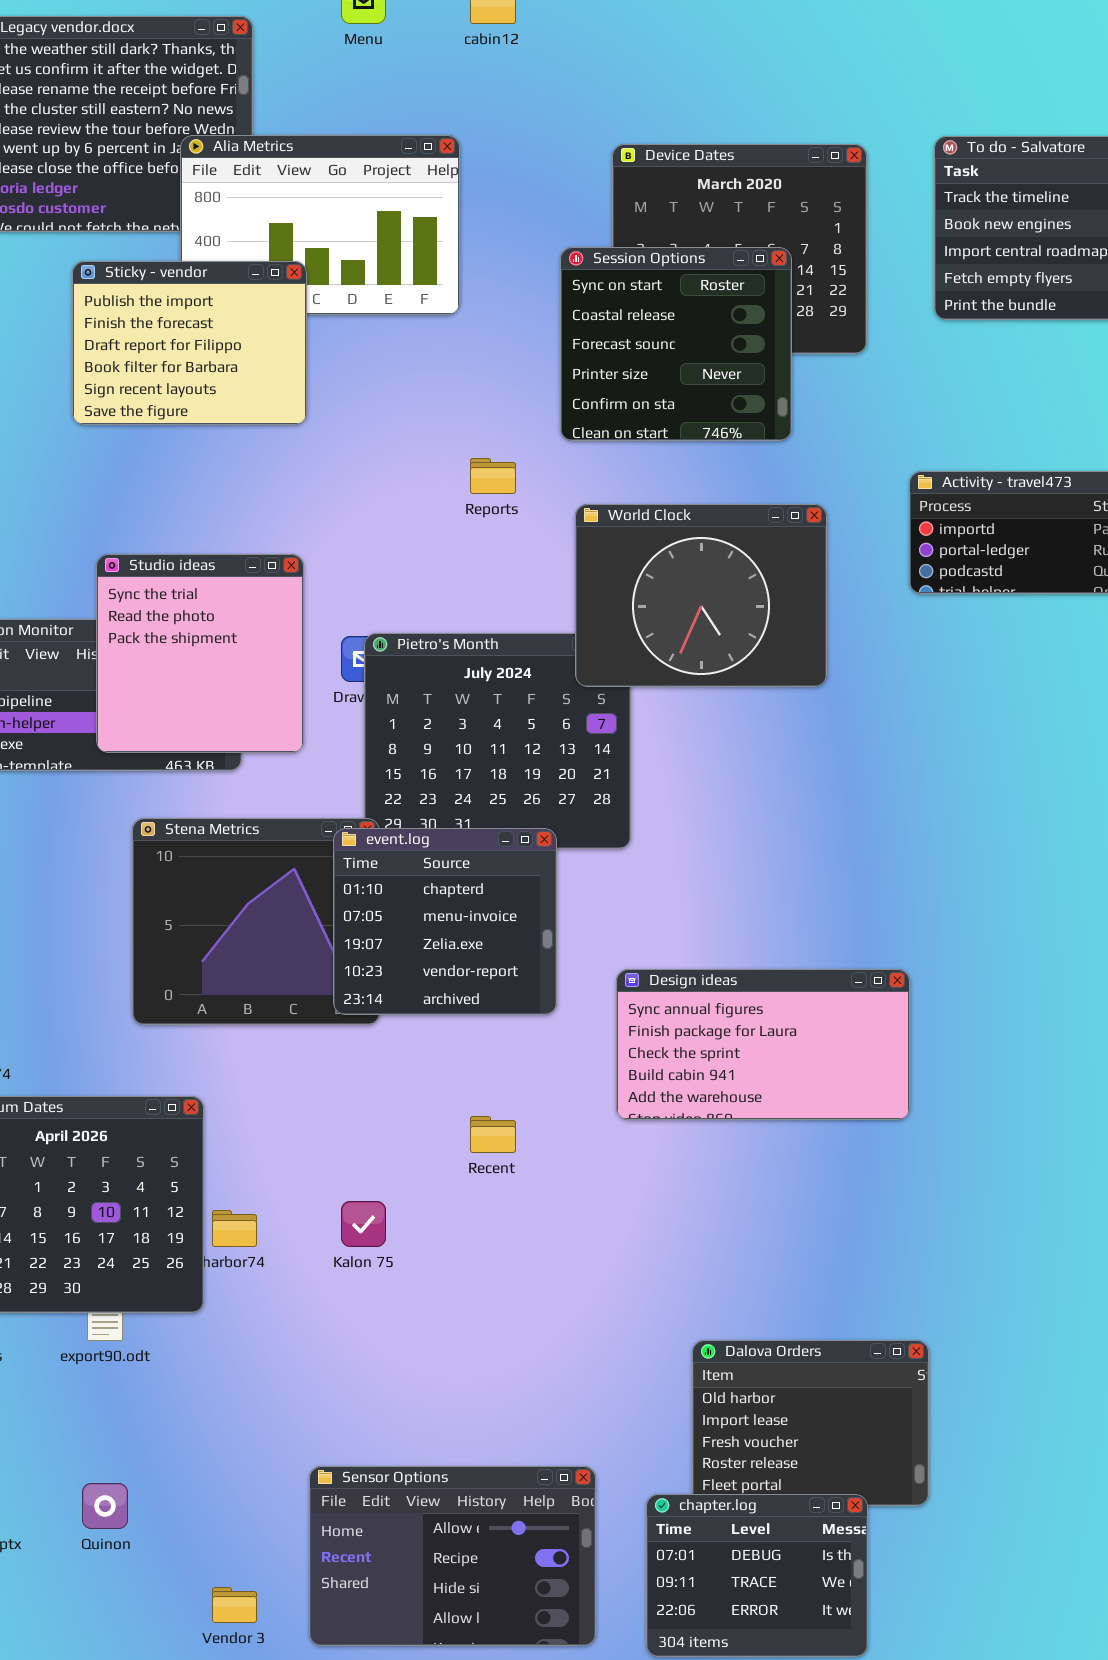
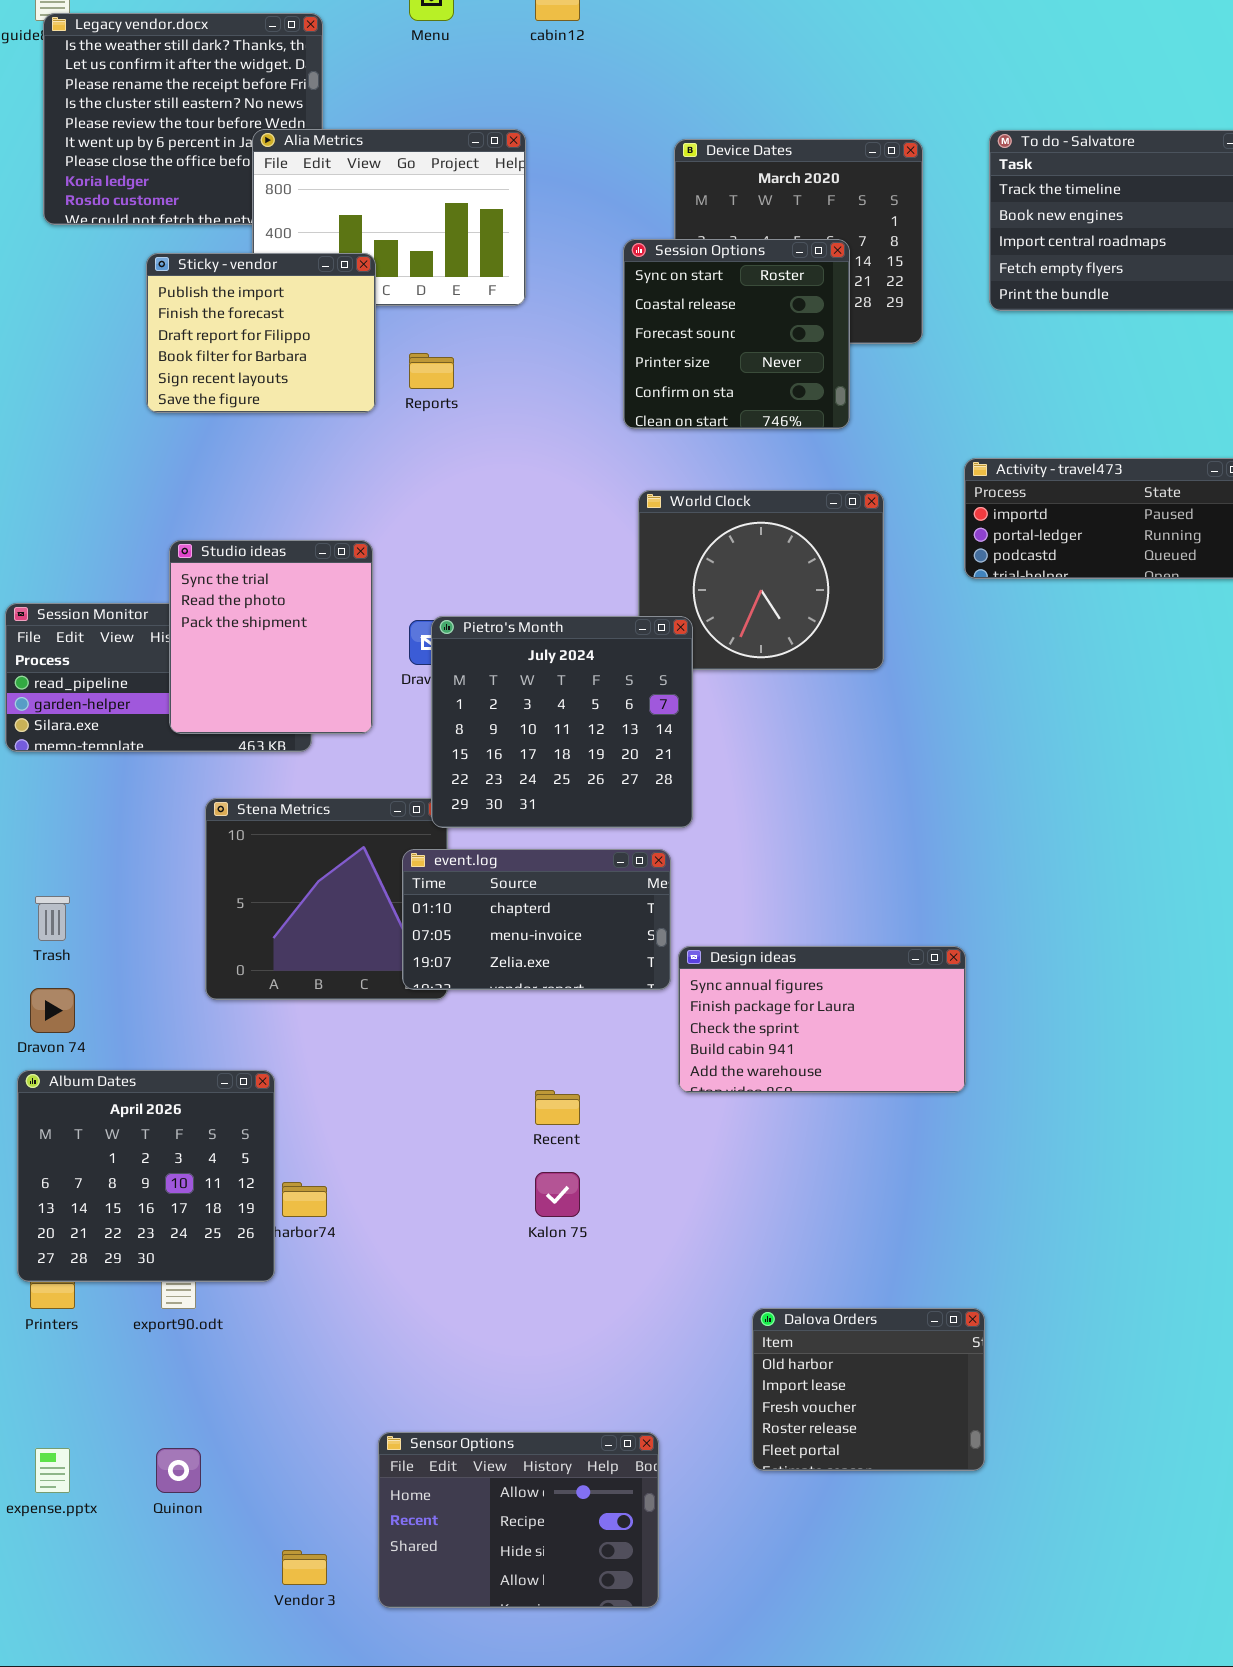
Reports: [470,458,516,494] -> [409,353,454,389], moved
Pietro's Month: [364,633,631,849] -> [431,616,693,828], raised
event.log: [333,828,557,1015] -> [402,849,671,990], resized
Kalon 75: [341,1201,386,1247] -> [535,1172,580,1217], moved
chapter.log: [646,1494,868,1657] -> none, closed

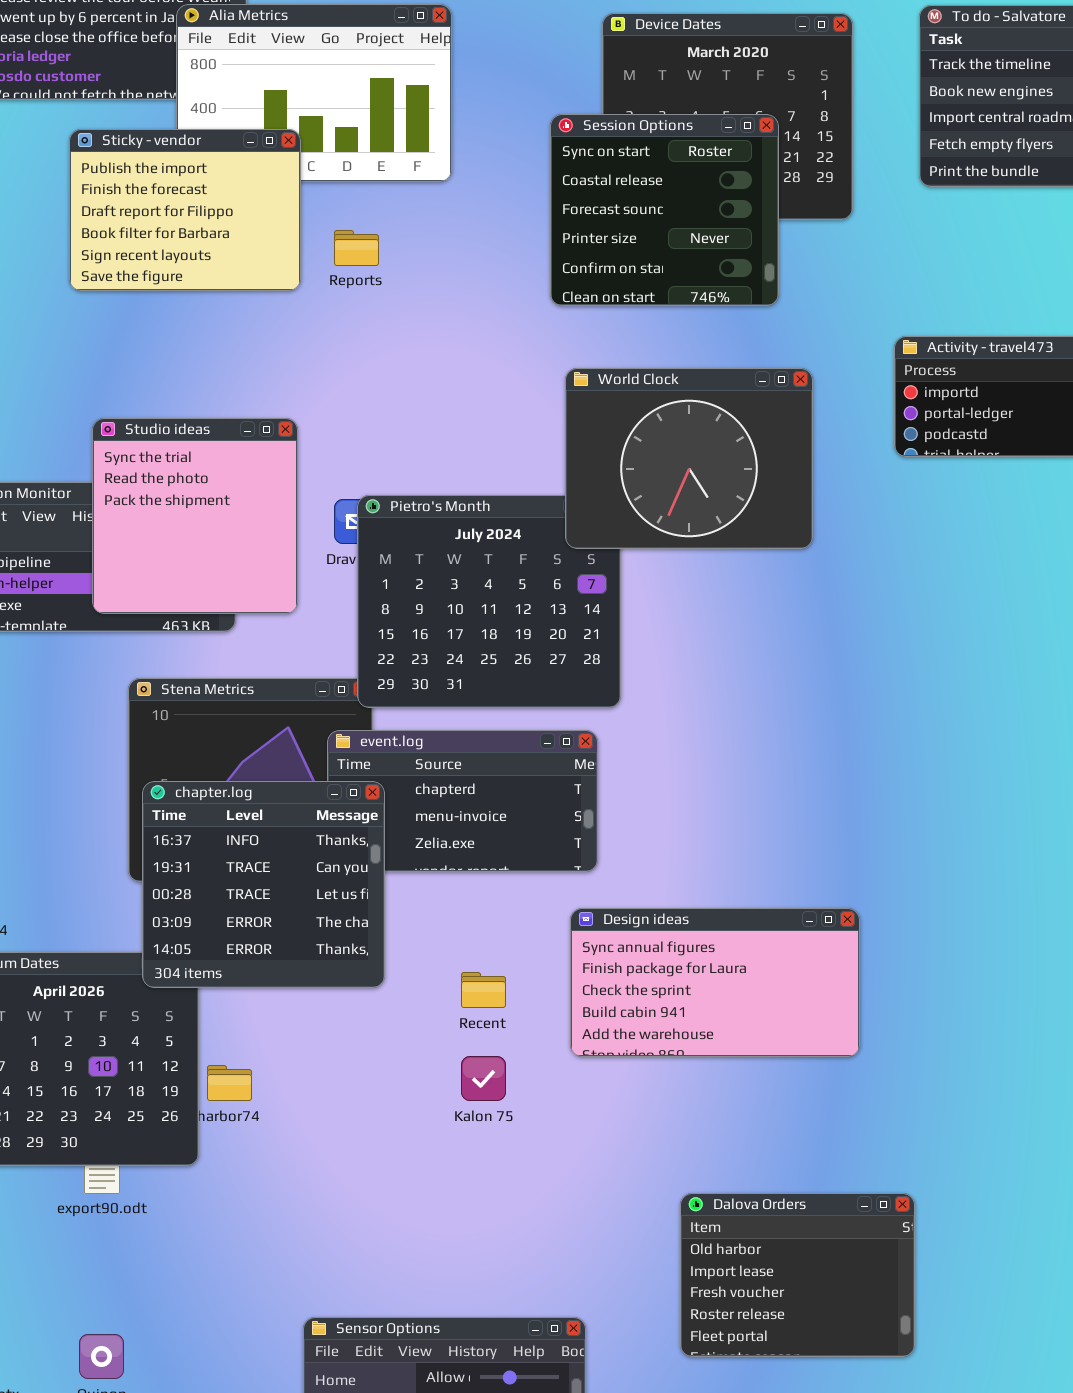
World Clock: [638,490,884,670] -> [565,368,813,549], raised
chapter.log: none -> [142,781,385,988], opened
Design ideas: [678,946,966,1093] -> [570,908,860,1057], moved

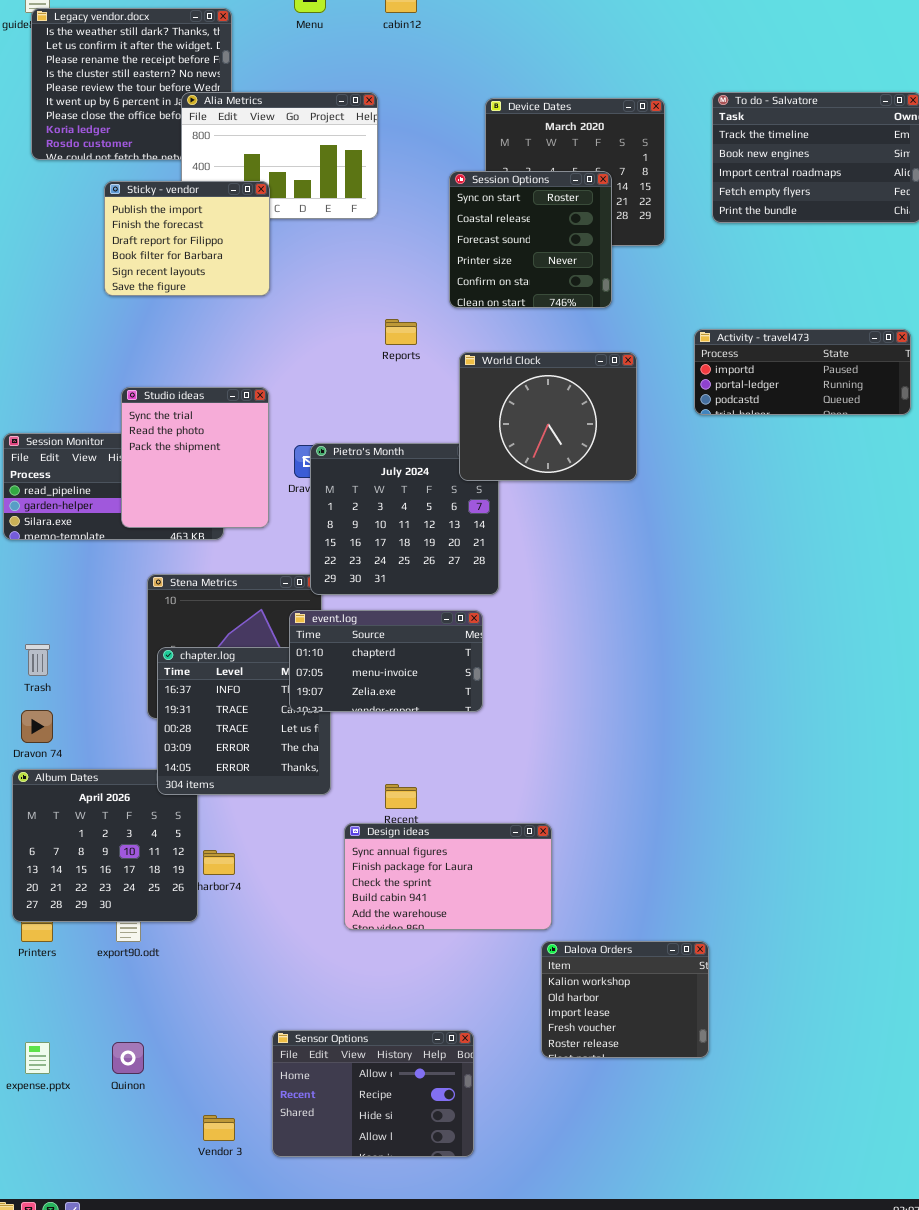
Reports: [334,230,379,266] -> [385,319,417,345], moved
event.log: [327,730,598,872] -> [289,610,483,712], raised
Design ideas: [570,908,860,1057] -> [344,823,552,930], moved
Dalova Orders: [680,1193,915,1357] -> [541,941,709,1058], scrolled up 1 row

